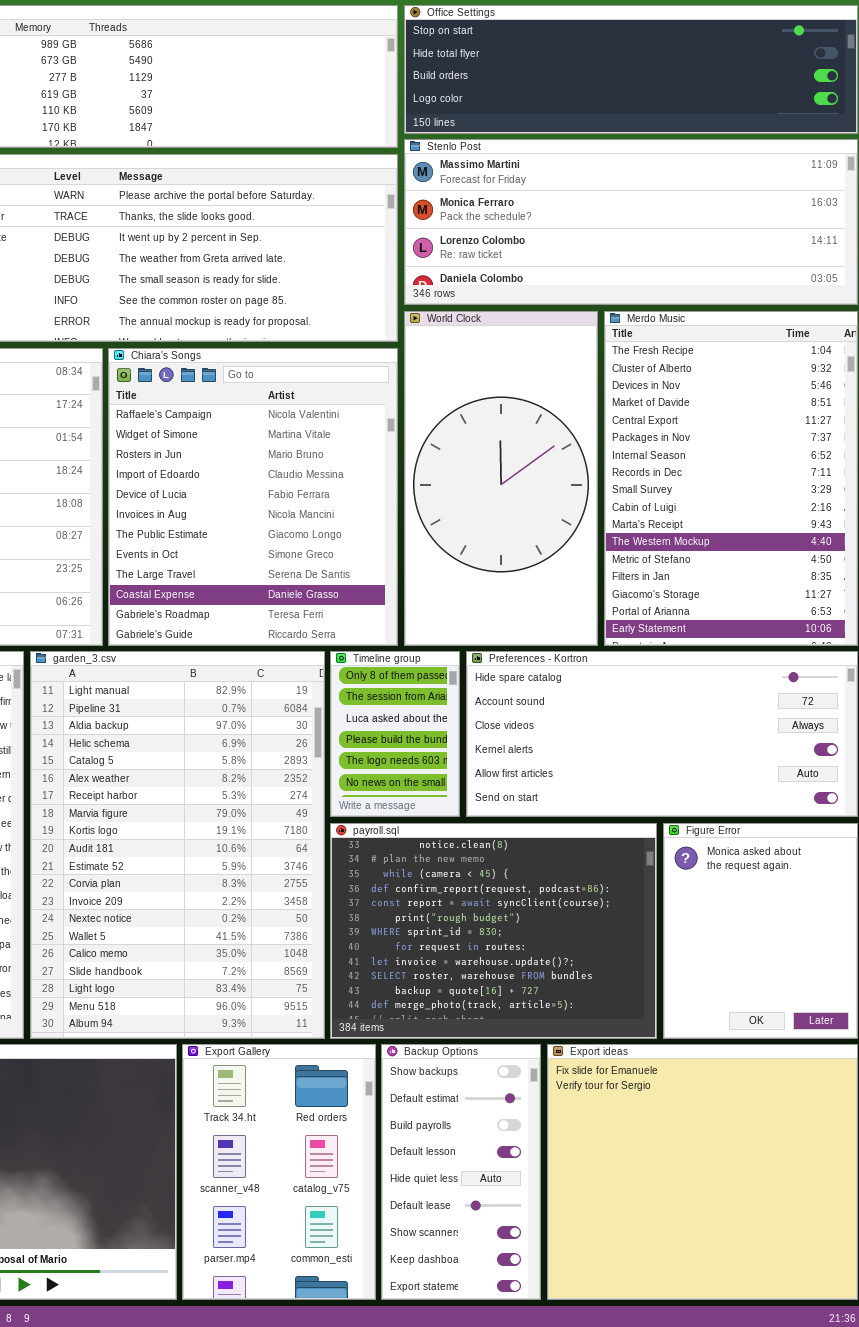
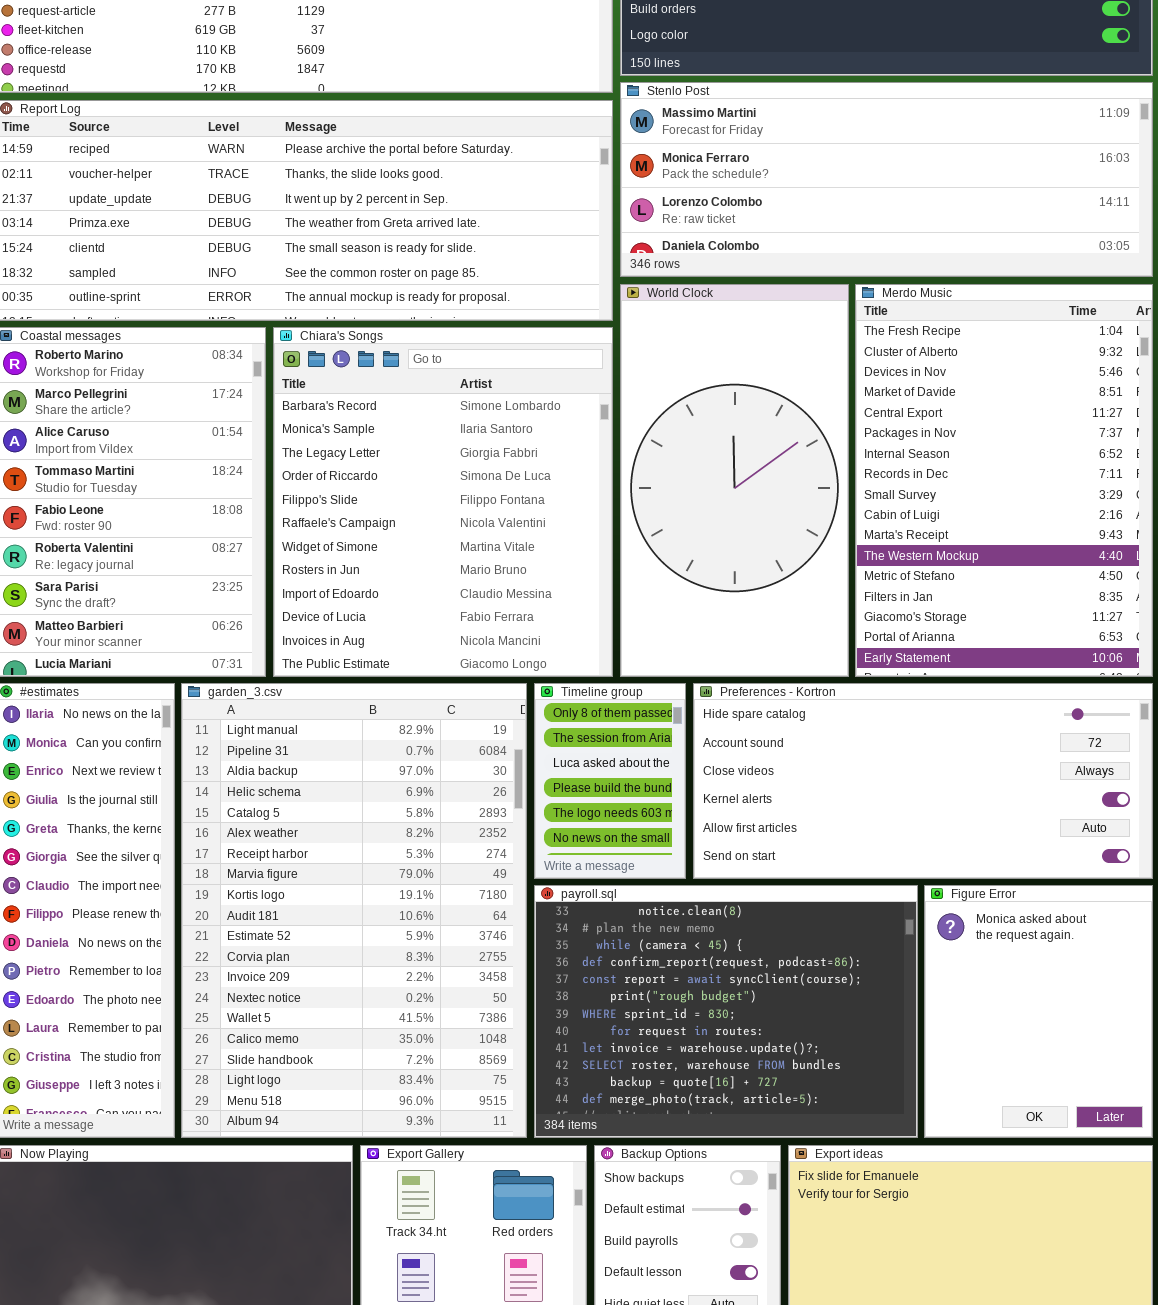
Chiara's Songs: [108,348,398,646] -> [273,327,613,677], scrolled up 5 rows

